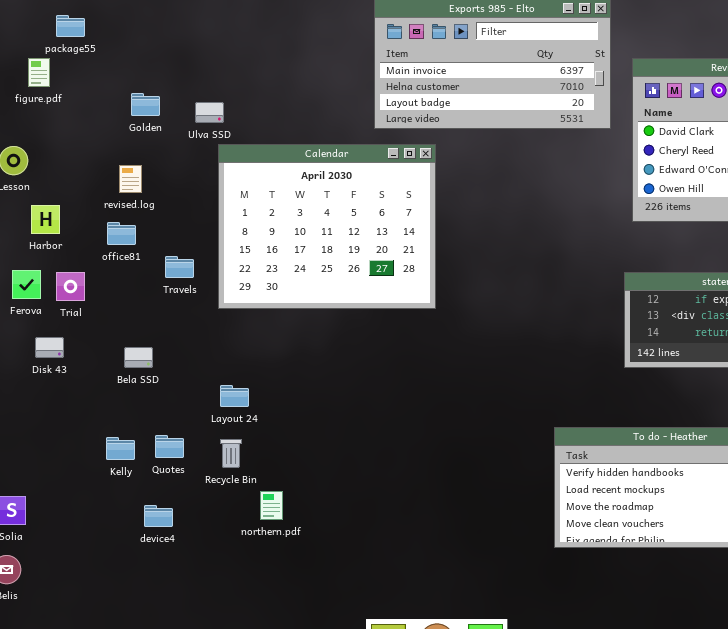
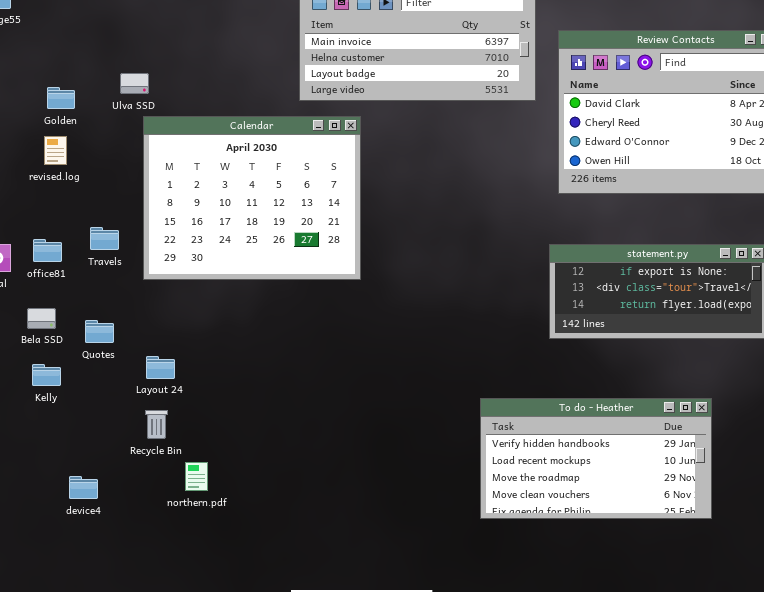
Golden: [131,93,160,116] -> [47,87,75,109], moved
office81: [107,222,136,245] -> [33,239,62,262], moved
Bela SSD: [124,347,153,368] -> [27,308,56,329], moved
Quotes: [155,435,184,458] -> [85,320,114,343], moved
Kelly: [106,437,135,460] -> [32,364,61,386], moved

